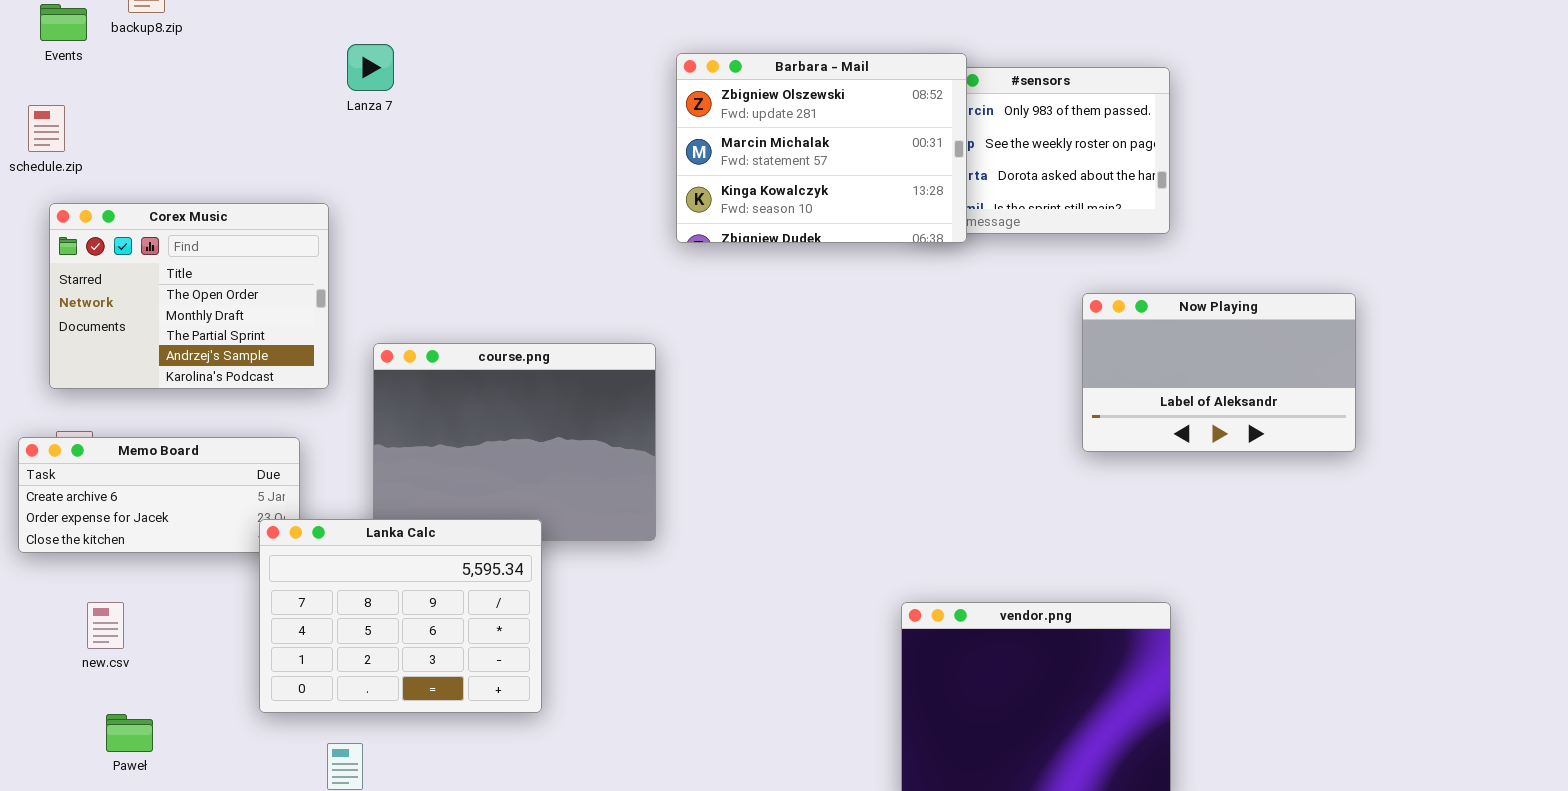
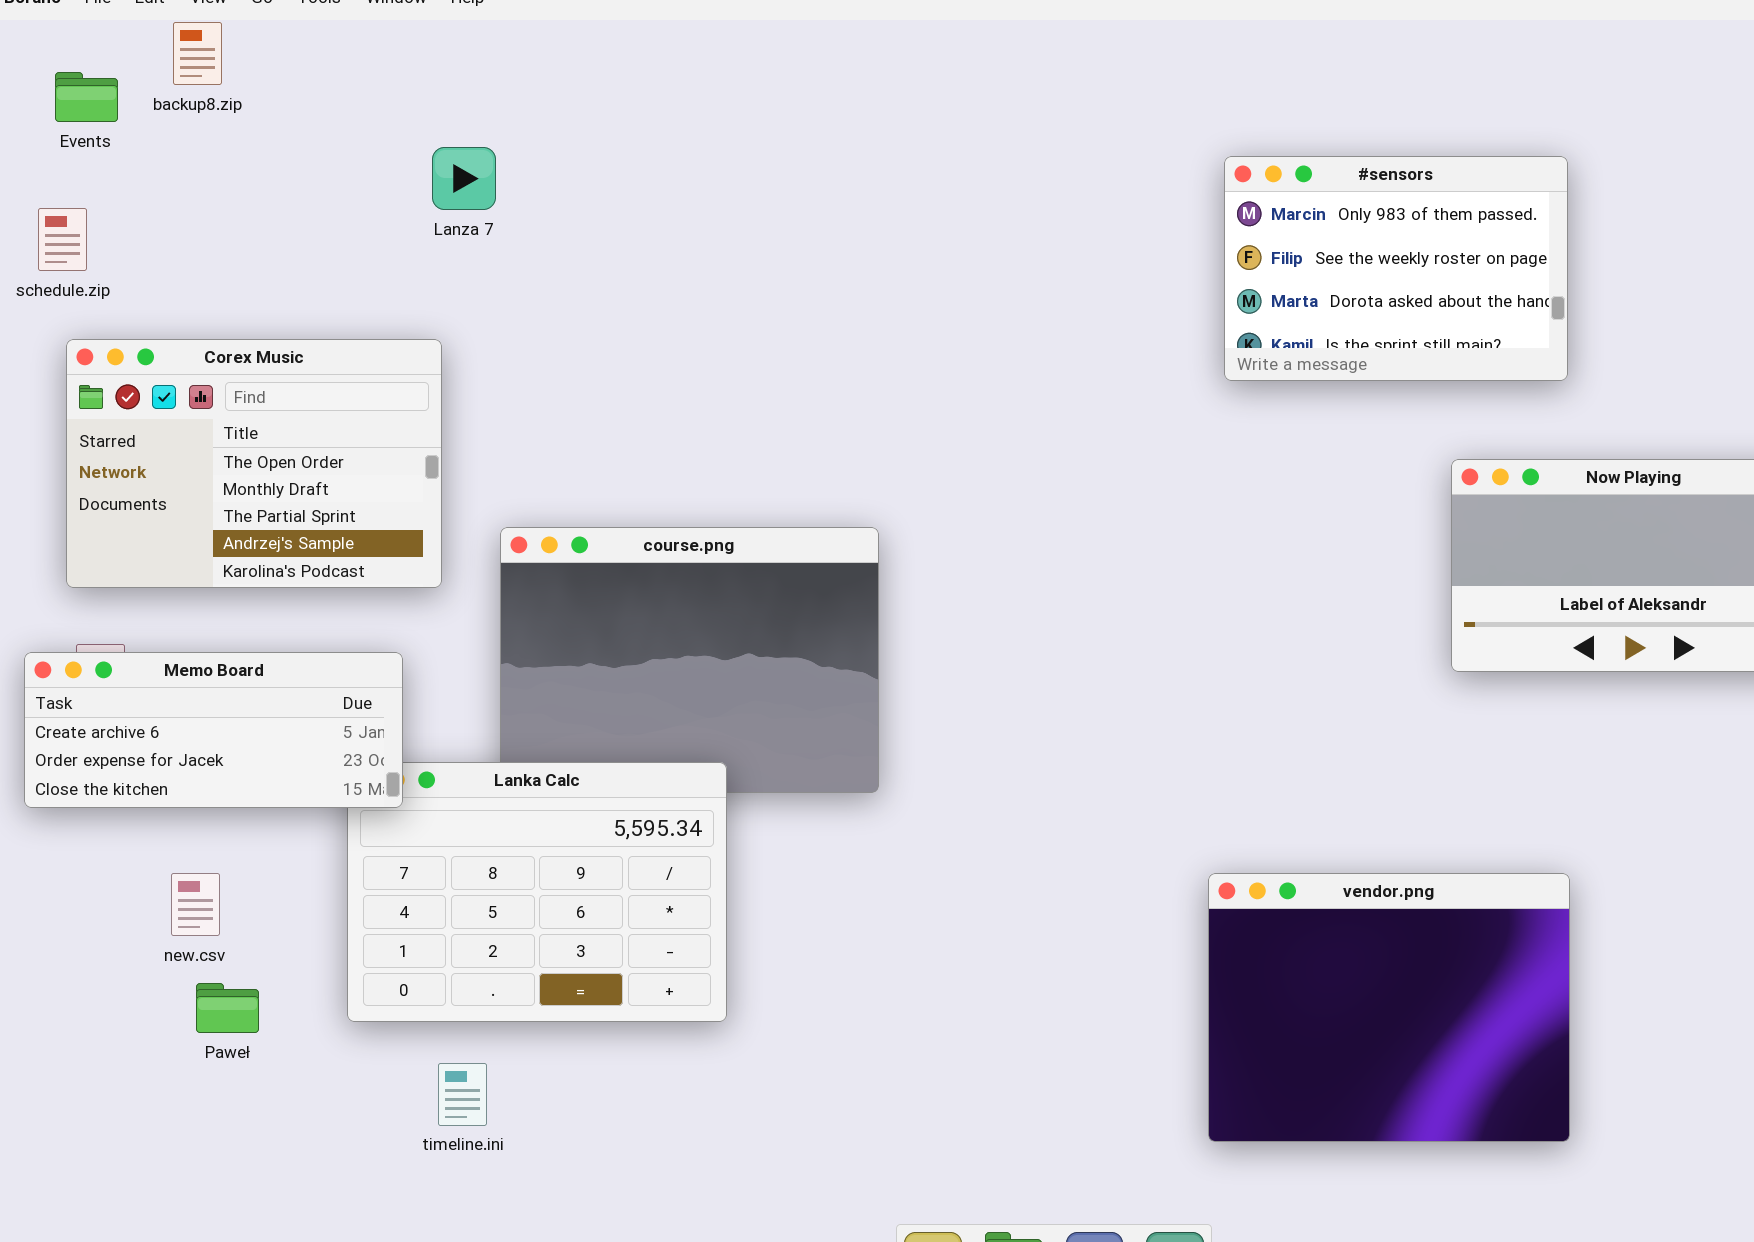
Lanza 7: [347,44,394,91] -> [432,147,496,210], moved
Barbara - Mail: [676,53,967,243] -> none, closed
Memo Board: [18,437,300,553] -> [24,652,403,808], raised
new.csv: [87,602,124,649] -> [171,873,220,936], moved
Paweł: [106,714,153,752] -> [196,983,259,1033], moved

